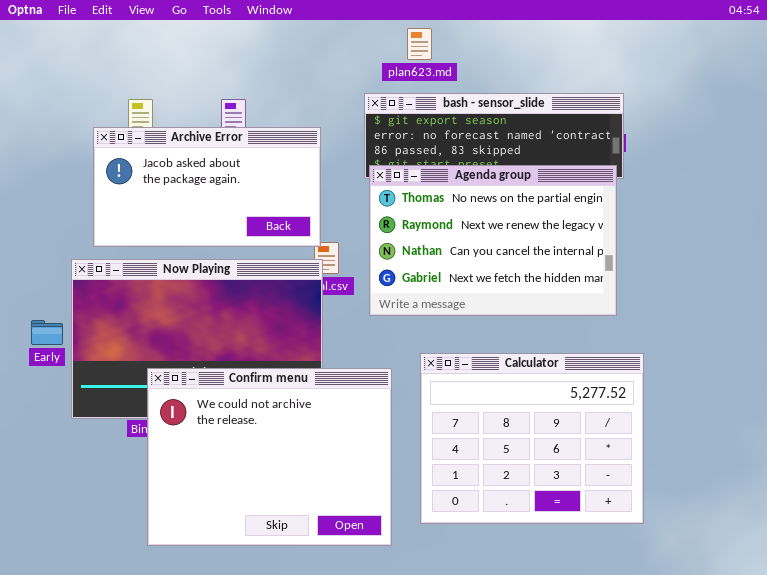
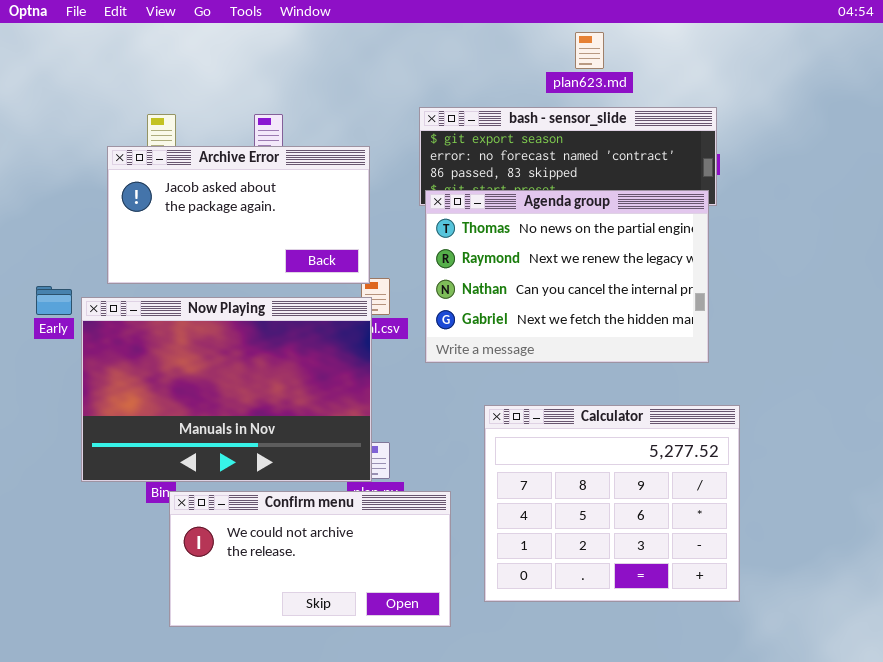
plan623.md: [407,28,432,60] -> [575,32,604,69], moved
Early: [31,320,63,345] -> [36,286,72,315], moved
Confirm menu: [147,368,392,546] -> [169,491,451,627], resized

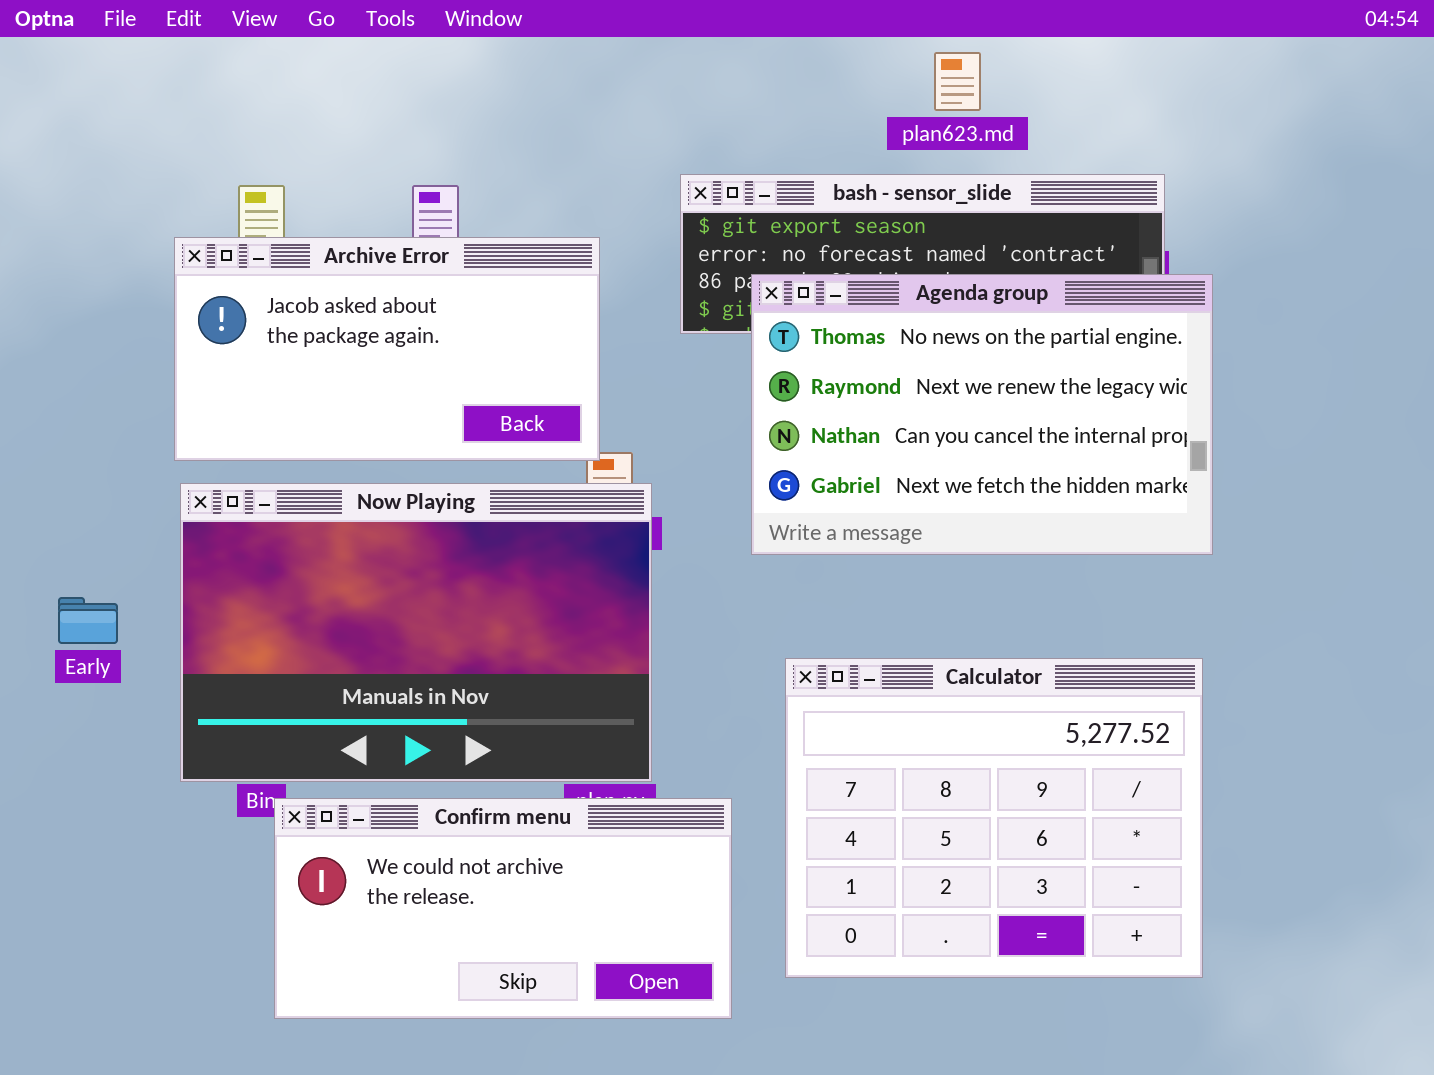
Agenda group: [425,190,709,363] -> [751,274,1213,555], moved
Early: [36,286,72,315] -> [58,597,118,644], moved
Now Playing: [81,297,372,482] -> [180,483,652,782], moved

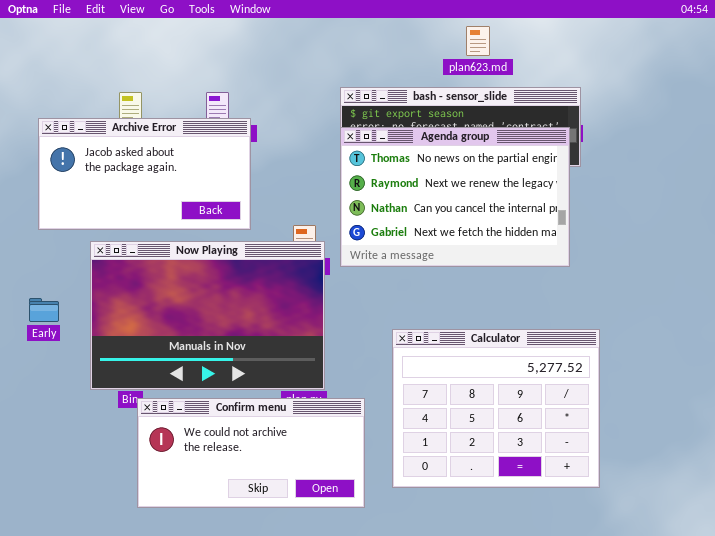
Archive Error: [174,237,600,461] -> [38,118,251,230], moved
Agenda group: [751,274,1213,555] -> [340,127,570,267], moved

